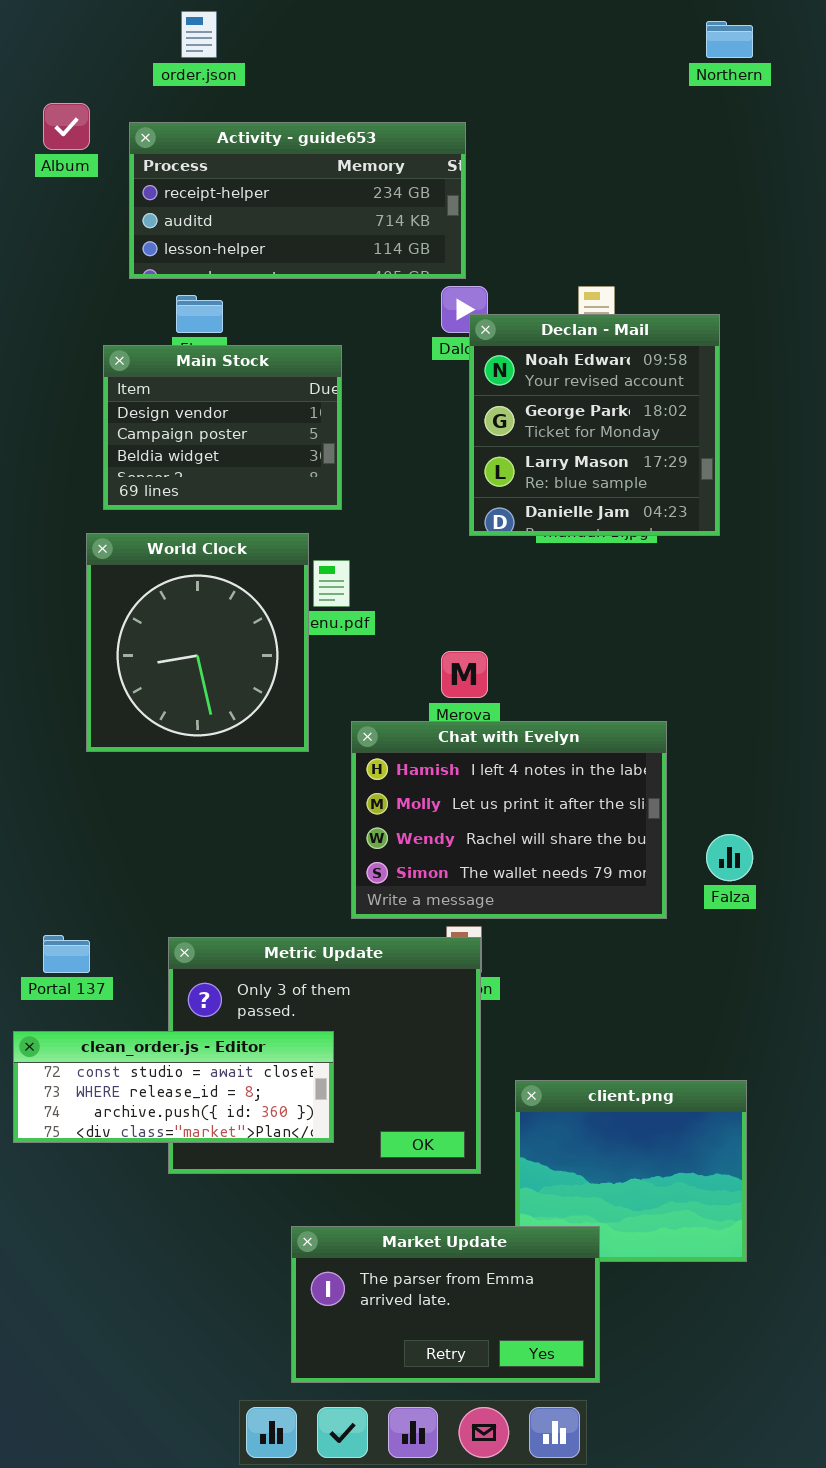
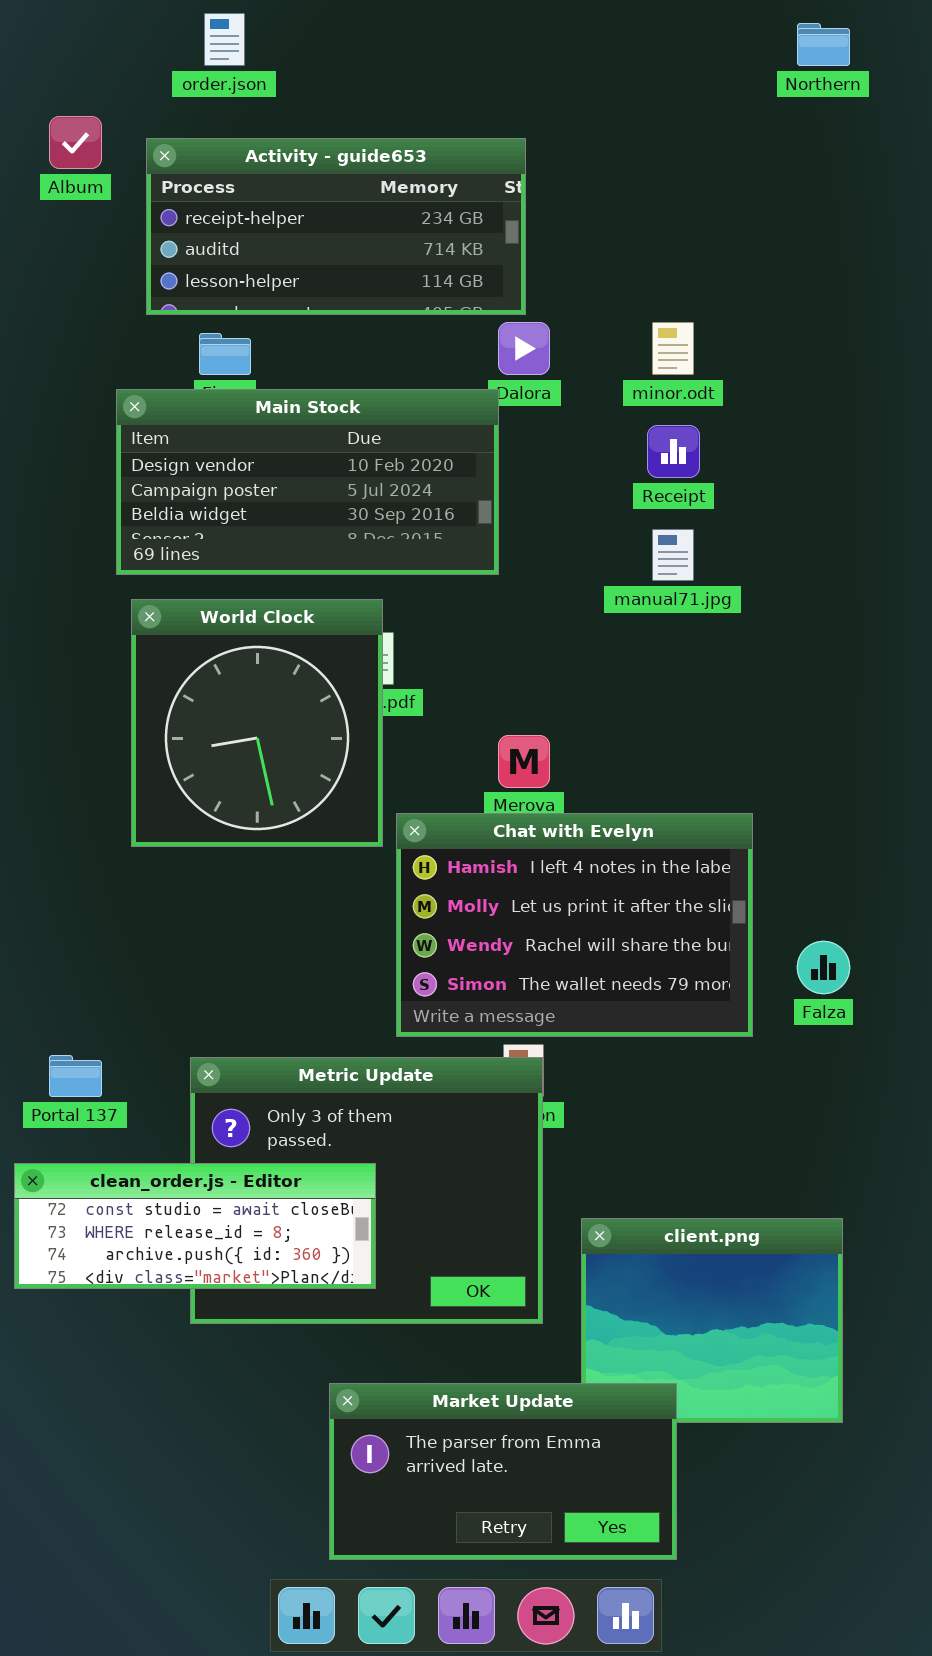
Declan - Mail: [469,314,720,536] -> none, closed
Main Stock: [103,345,342,510] -> [116,389,499,575], resized
World Clock: [86,533,309,752] -> [131,599,383,847], moved

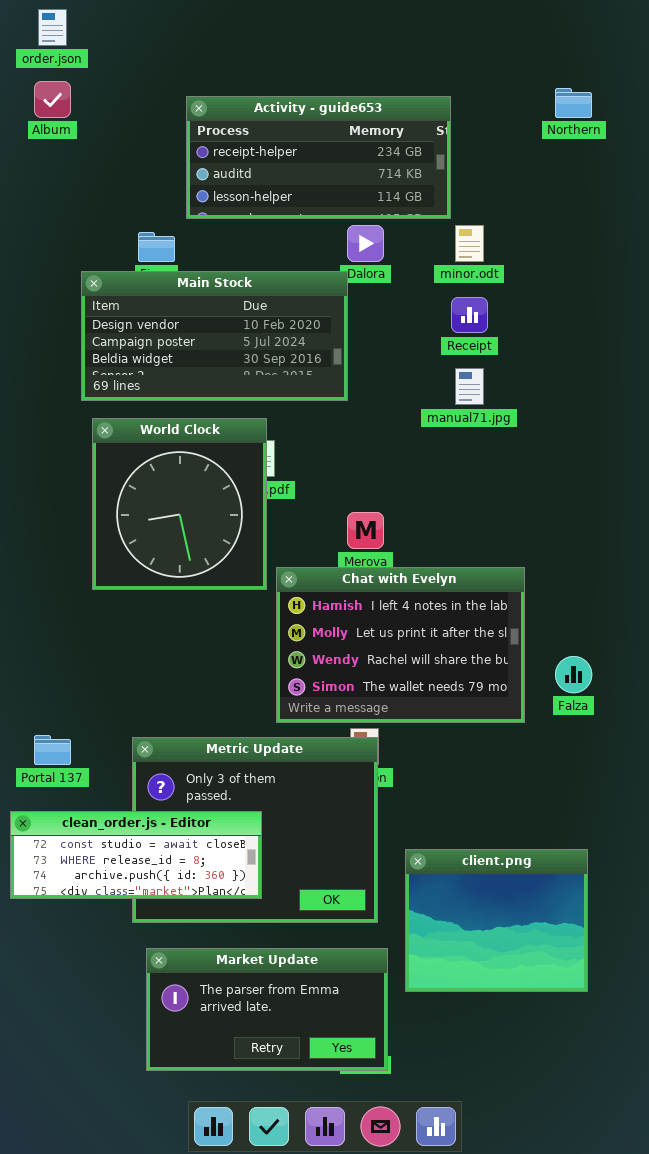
order.json: [204,13,245,66] -> [38,9,67,46], moved
Northern: [797,23,850,66] -> [555,88,592,118], moved
Activity - guide653: [146,138,526,315] -> [186,96,451,219], moved
Market Update: [329,1383,677,1560] -> [146,948,388,1071], moved

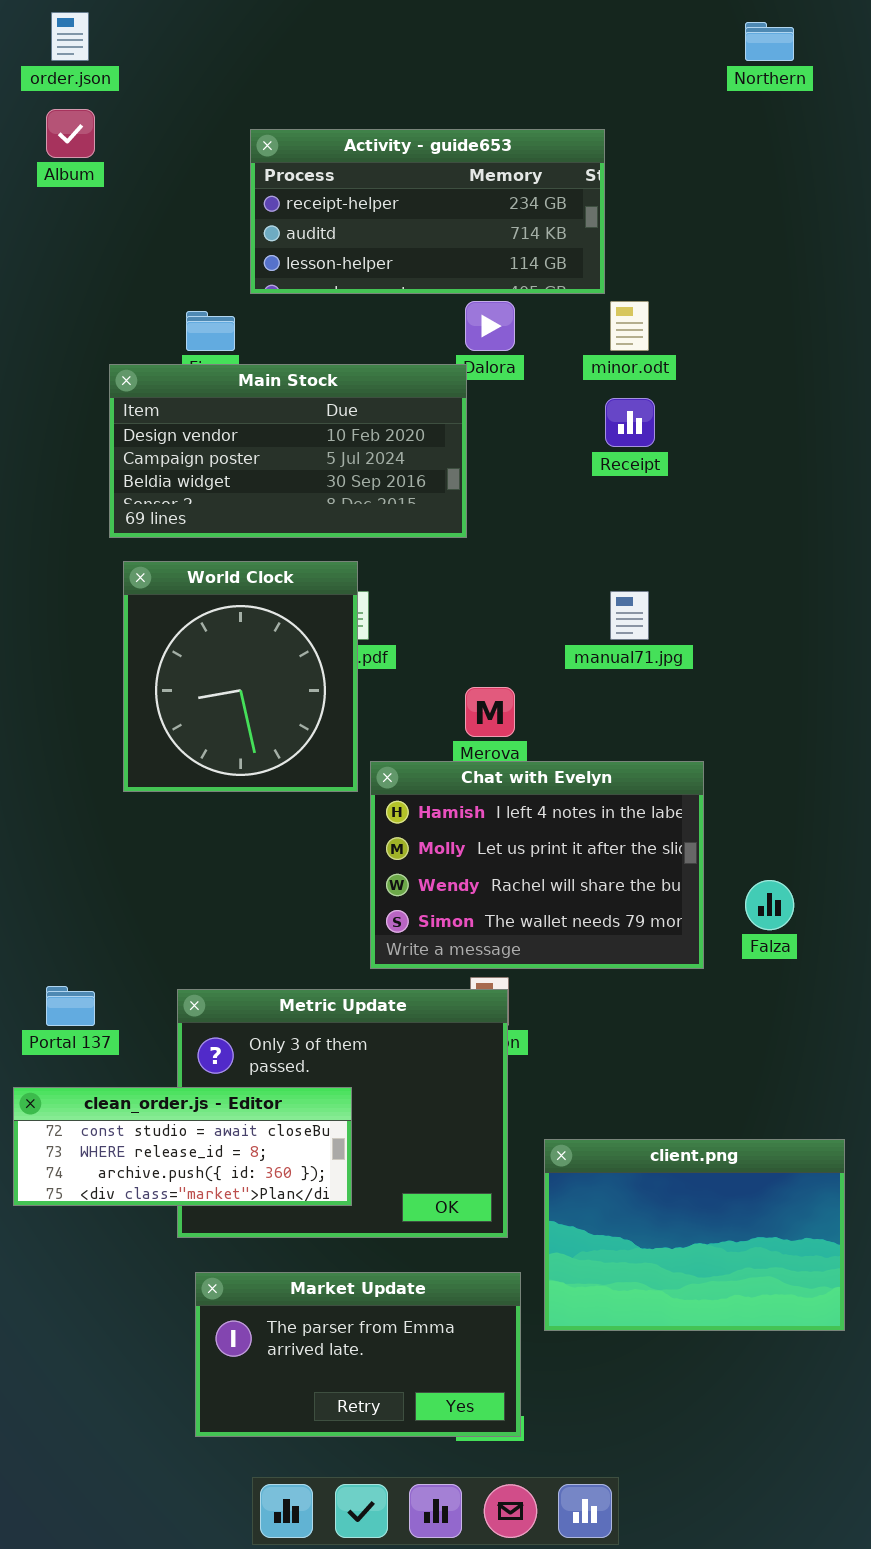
Northern: [555,88,592,118] -> [745,22,794,61], moved
manual71.jpg: [455,368,484,405] -> [610,591,649,640], moved
client.png: [405,849,588,992] -> [544,1139,845,1331], resized

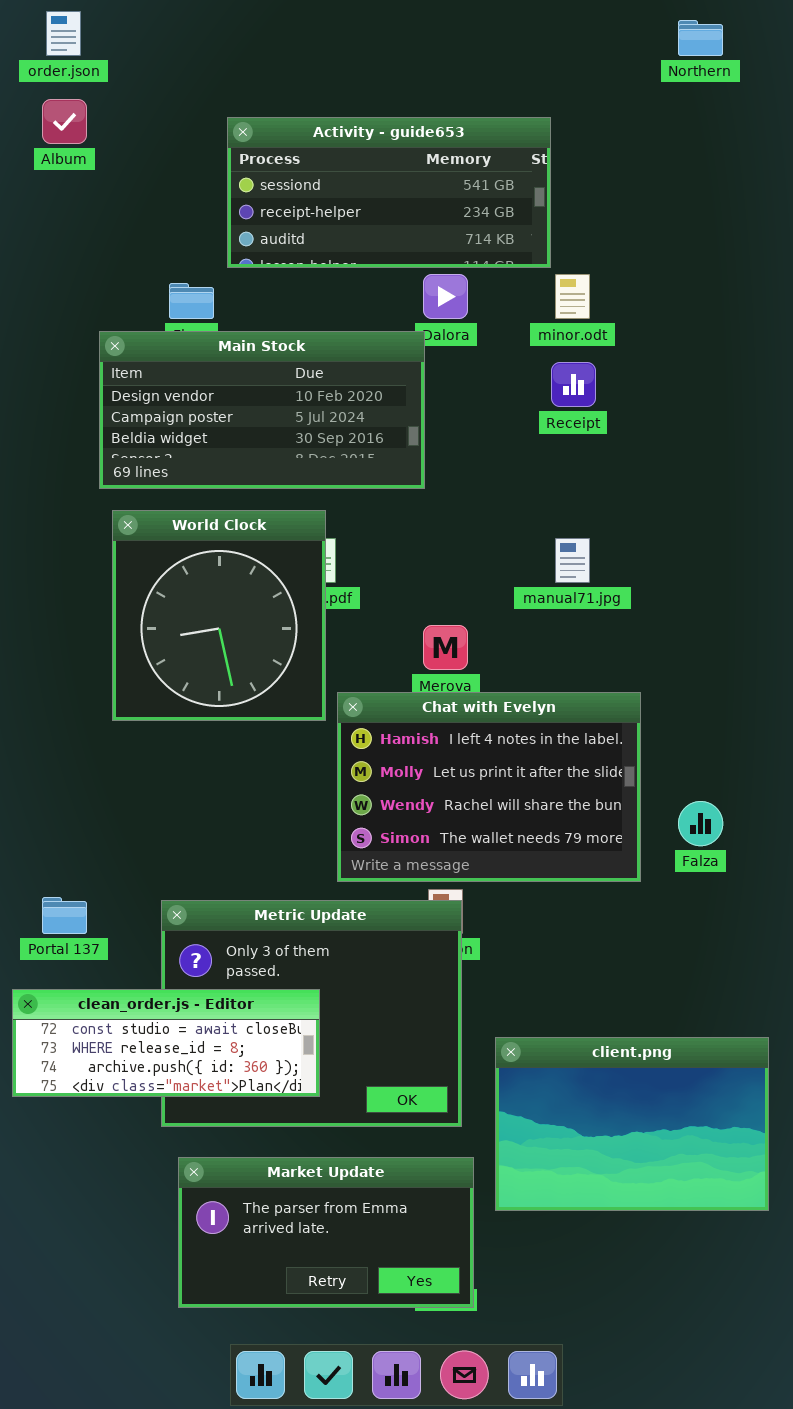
Activity - guide653: [250,129,605,294] -> [227,117,551,268], scrolled up 1 row

